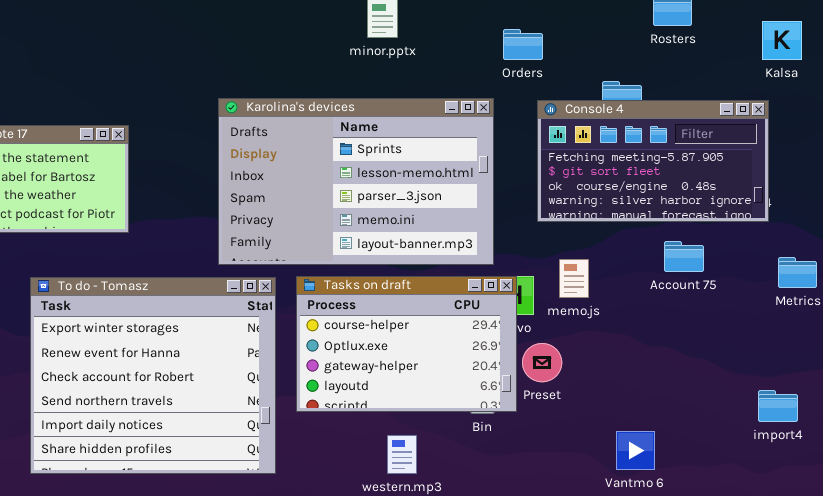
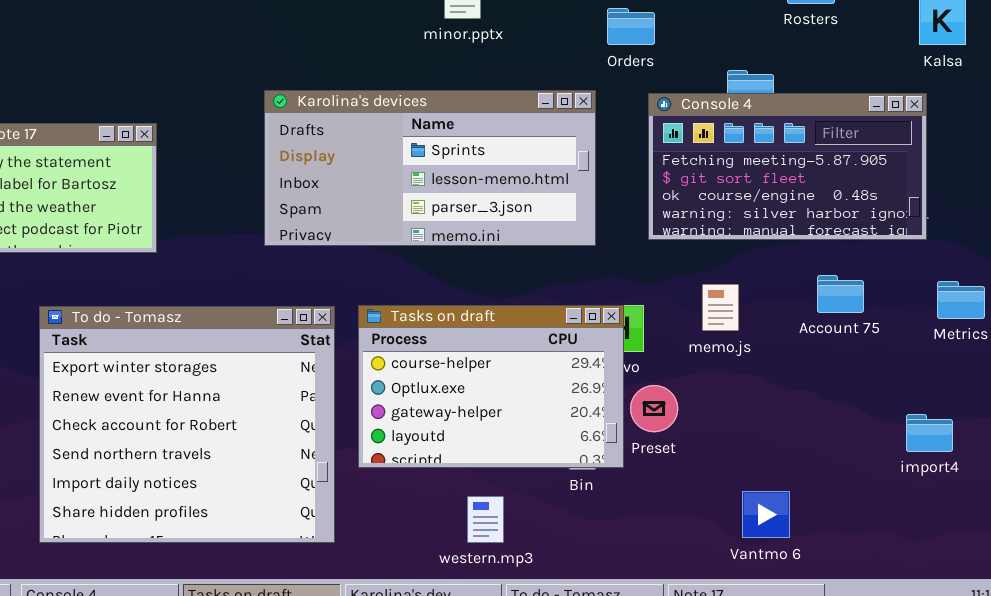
Karolina's devices: [218,98,494,265] -> [264,90,596,246], resized
Account 75: [664,241,704,272] -> [817,275,864,313], moved
memo.js: [559,259,589,298] -> [702,284,739,331], moved
import4: [758,390,798,422] -> [906,414,953,452], moved

